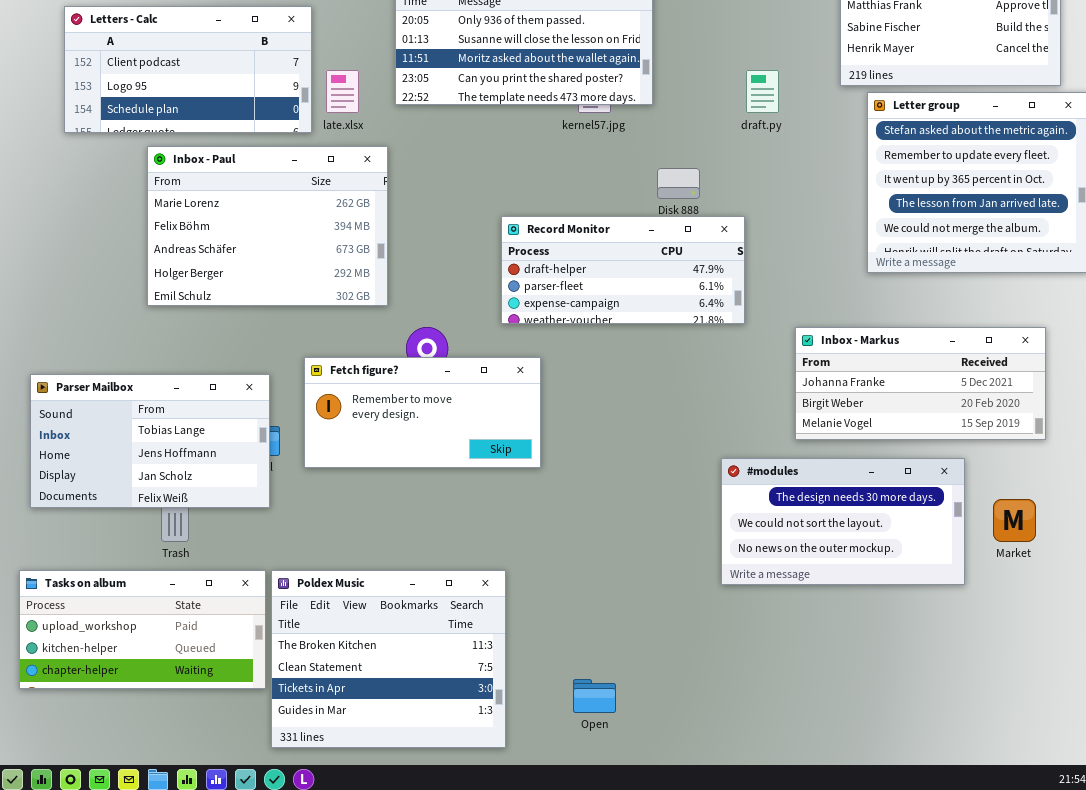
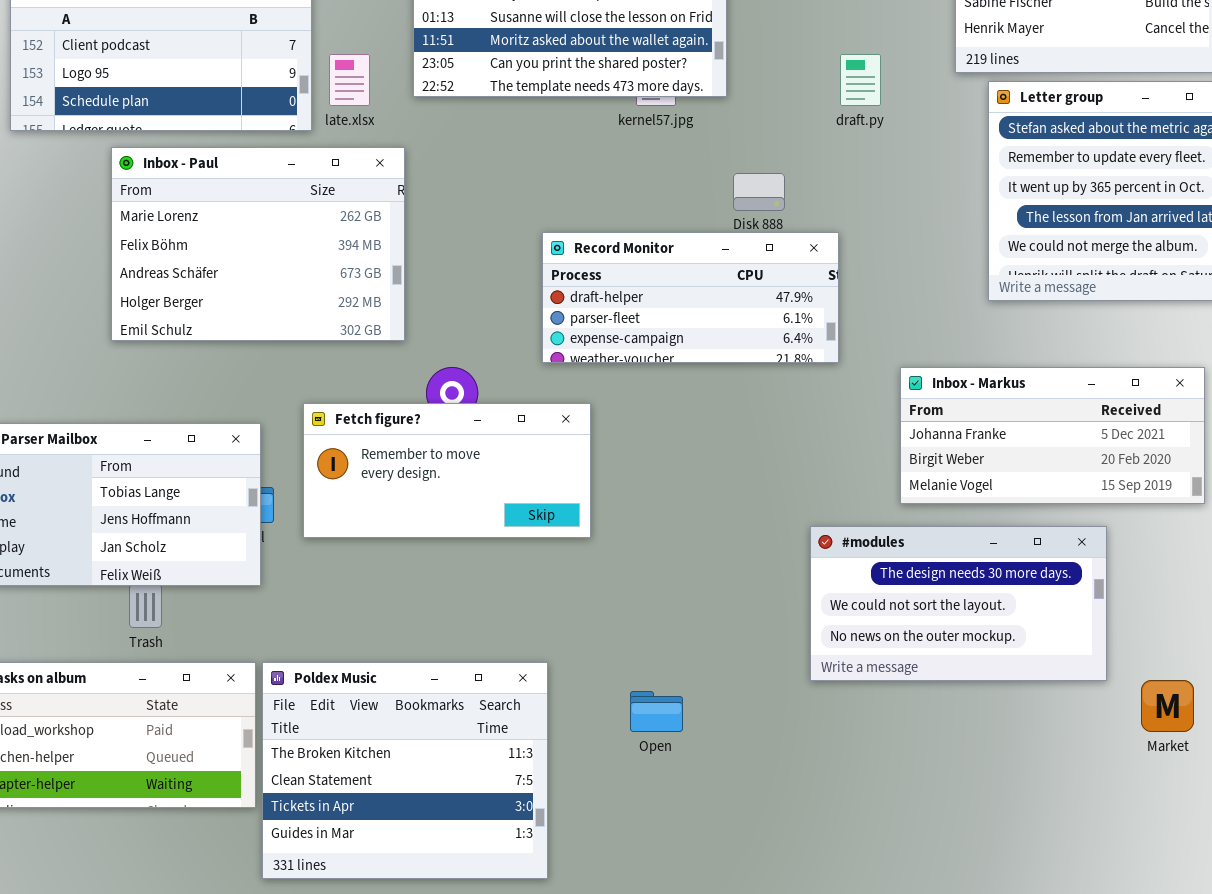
Market: [993,499,1036,542] -> [1141,680,1194,732], moved
Open: [573,679,616,713] -> [630,691,683,732], moved

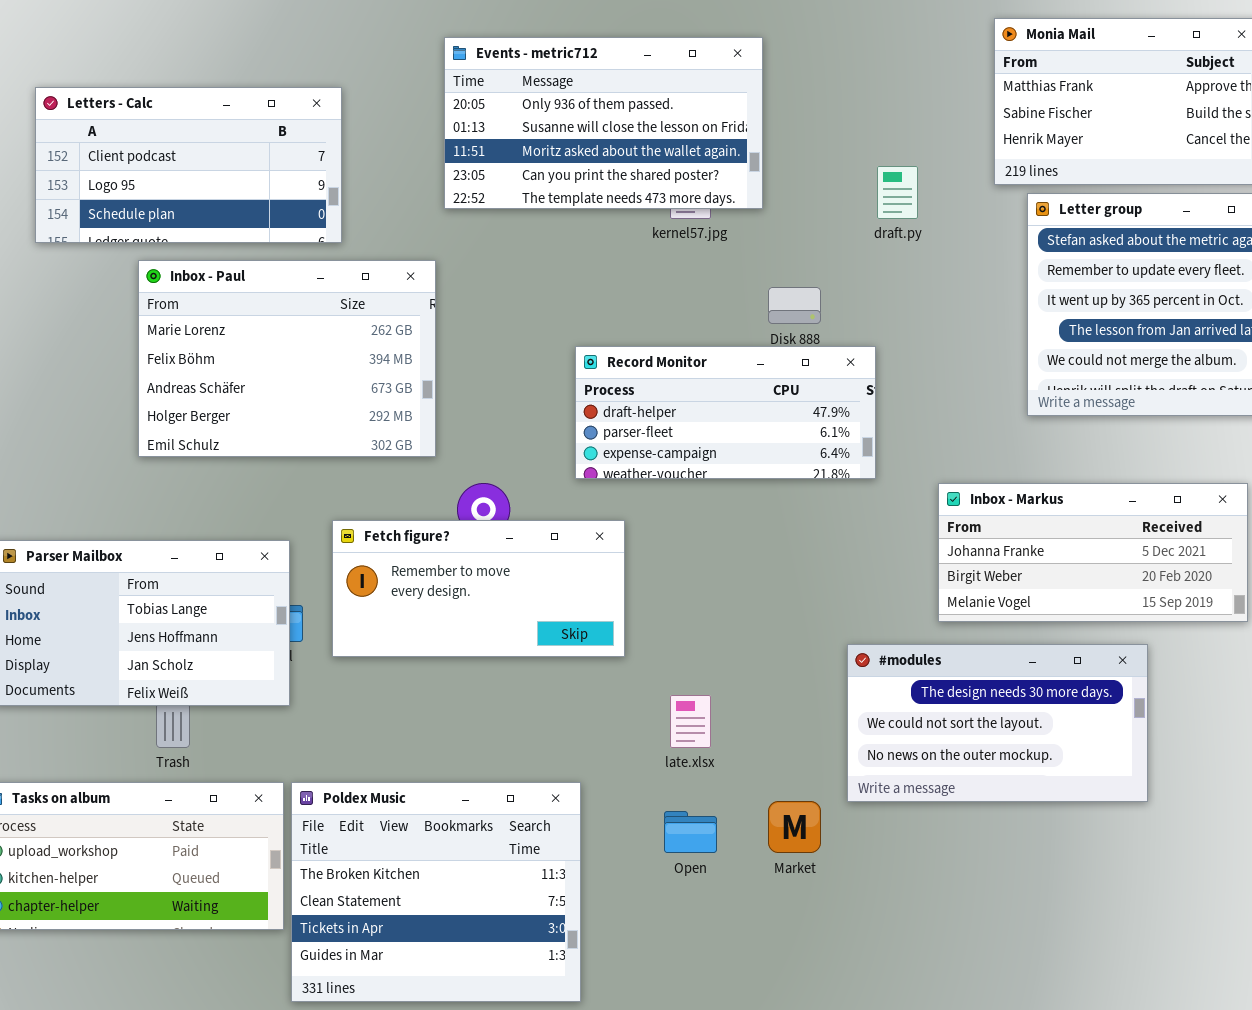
late.xlsx: [329,54,370,106] -> [670,695,711,748], moved
Market: [1141,680,1194,732] -> [768,801,821,853], moved

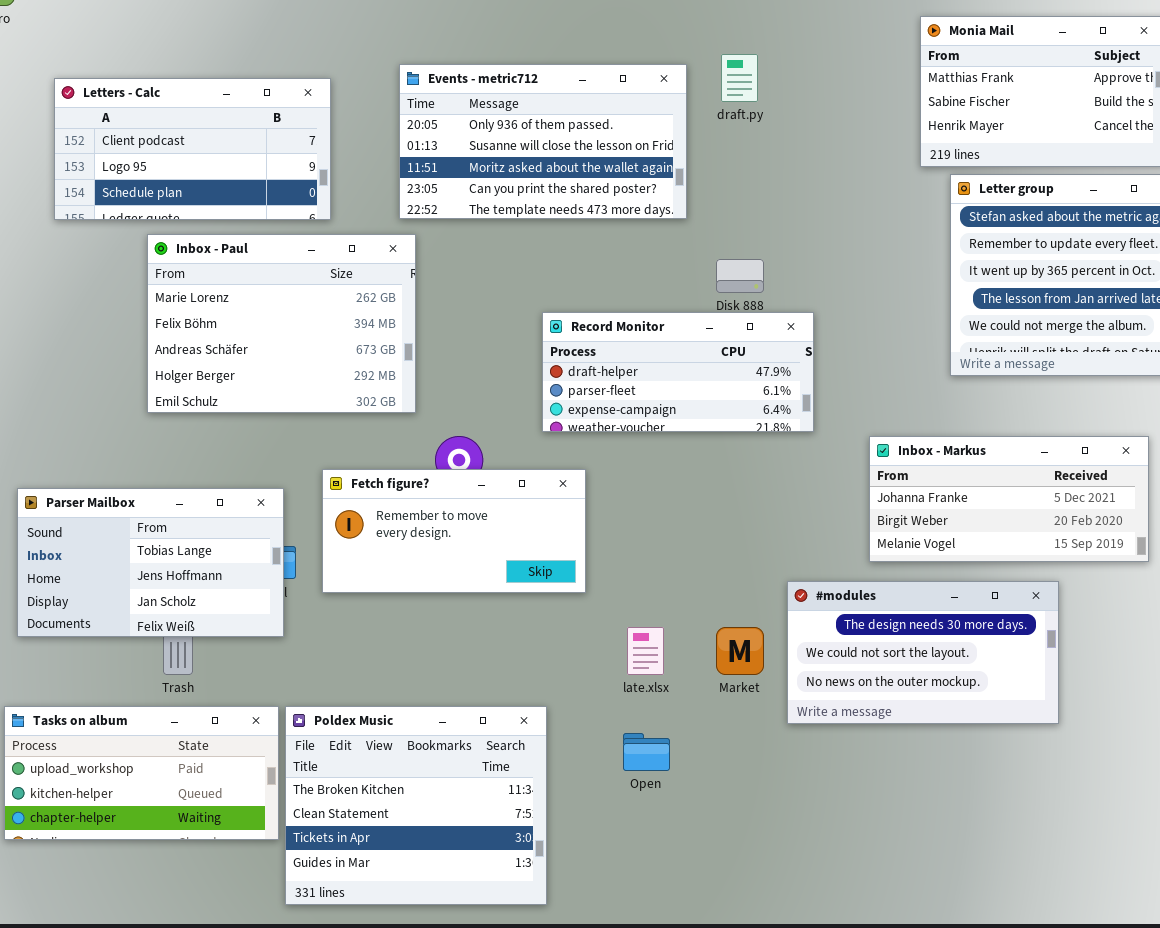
Events - metric712: [444,37,763,209] -> [399,64,687,219], moved
draft.py: [877,166,918,219] -> [721,54,758,102], moved
Market: [768,801,821,853] -> [716,627,764,675], moved

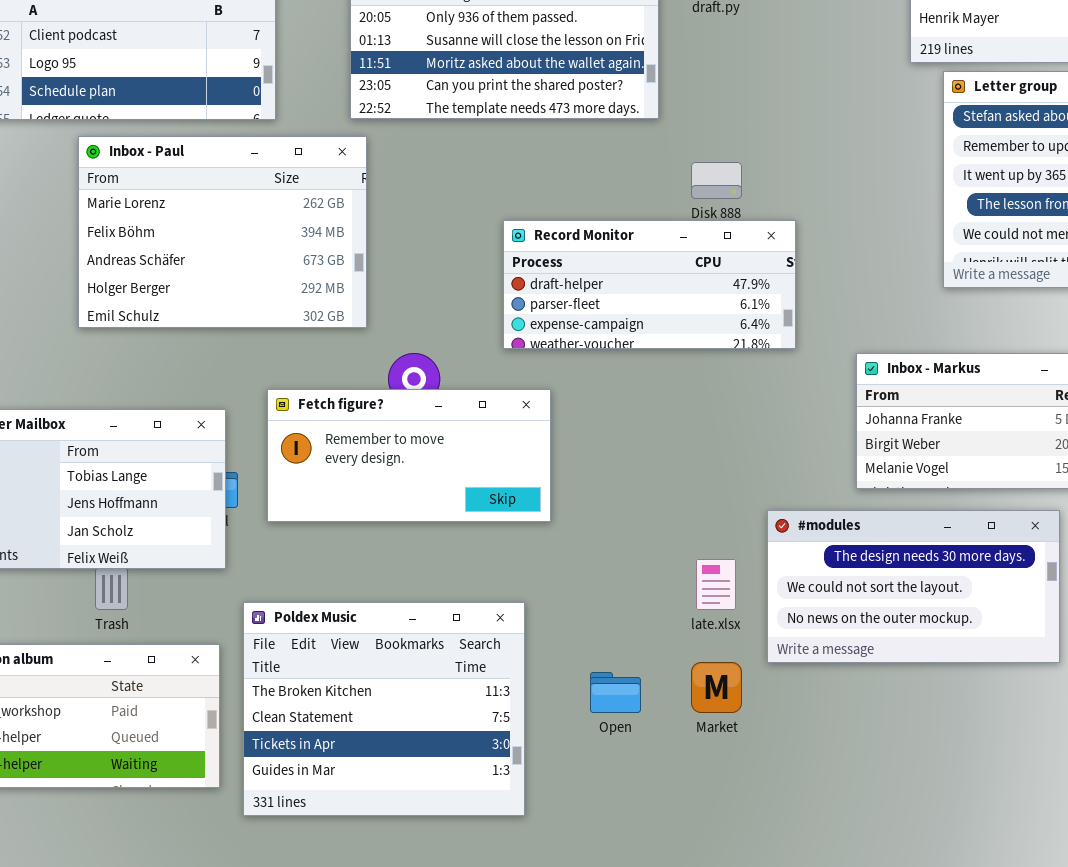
late.xlsx: [627,627,664,675] -> [696,559,736,610], moved
Market: [716,627,764,675] -> [691,662,742,713], moved
Poldex Music: [285,706,547,905] -> [243,602,525,816], moved

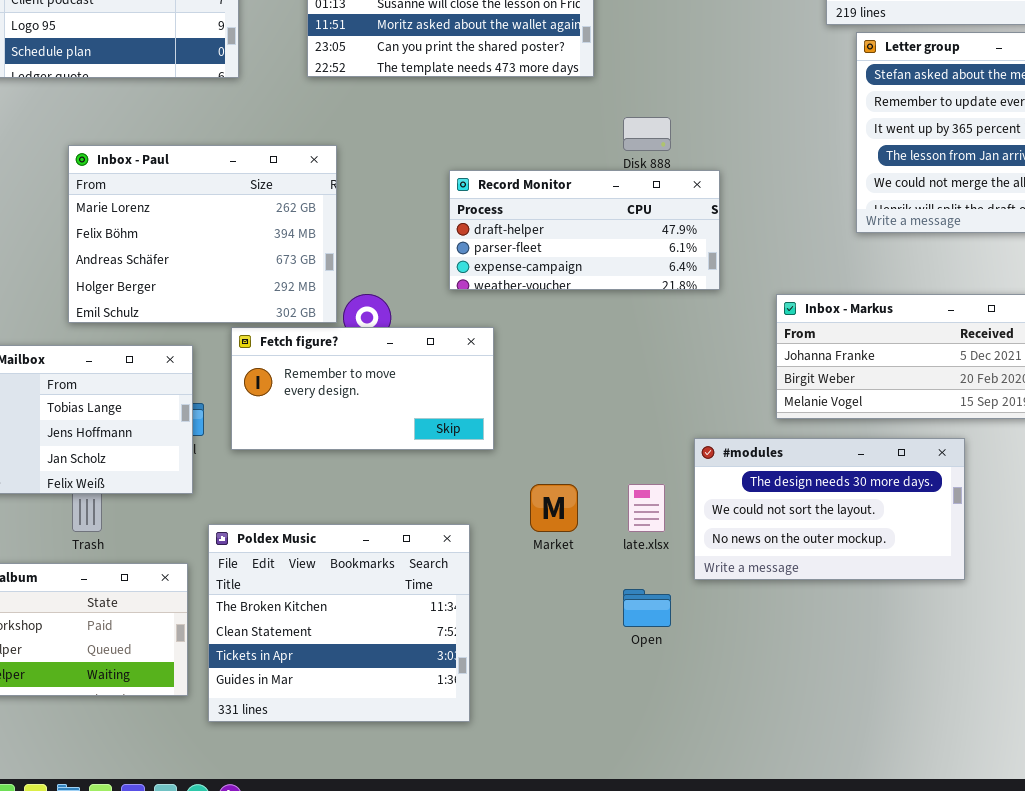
Inbox - Paul: [78,136,367,328] -> [68,145,337,323], moved
Market: [691,662,742,713] -> [530,484,578,532], moved
Open: [590,672,641,713] -> [623,589,671,627], moved

